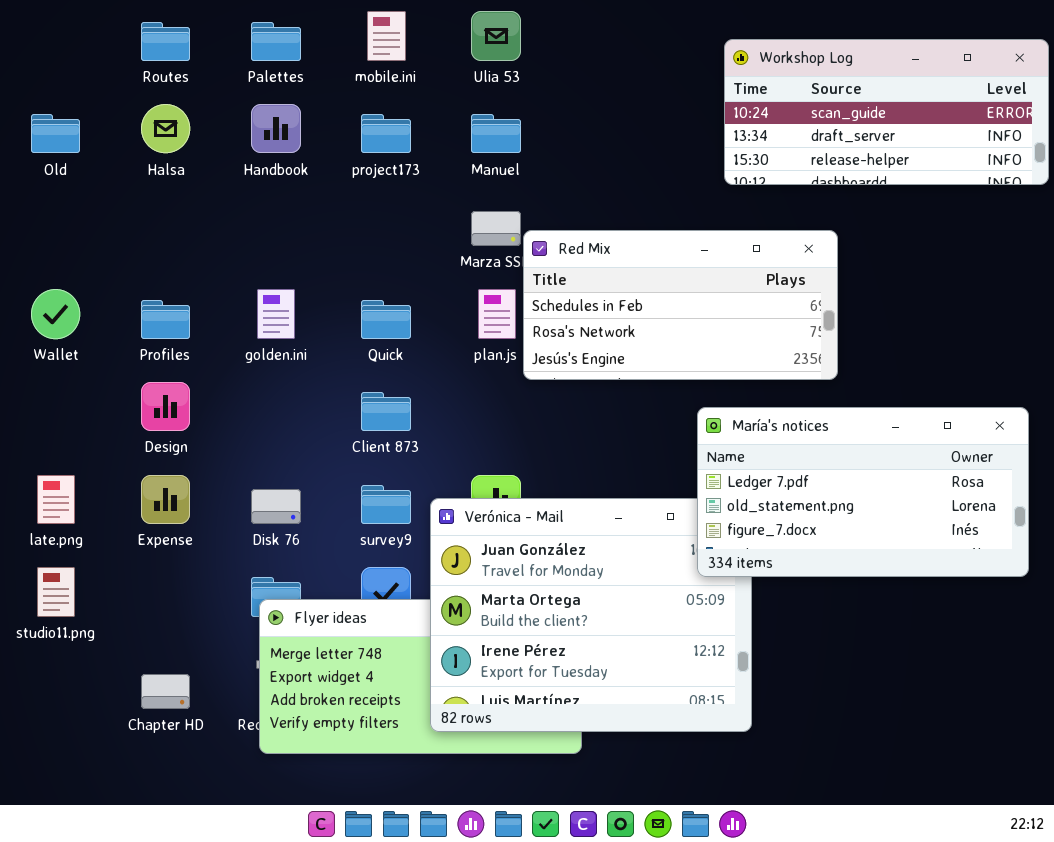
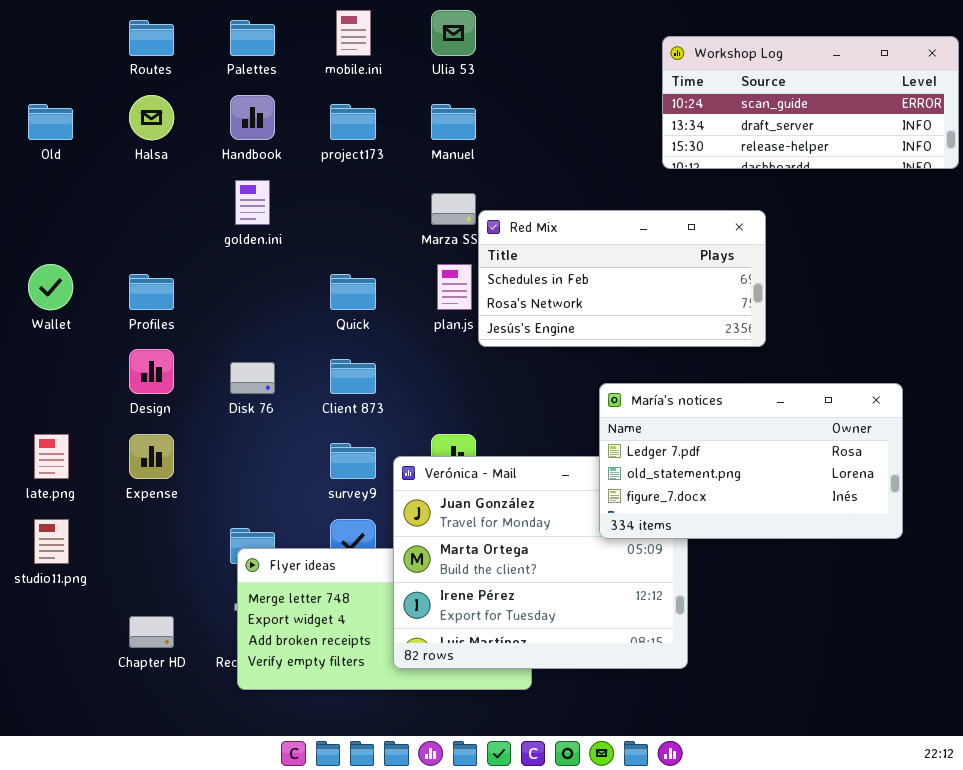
golden.ini: [257,289,295,339] -> [235,180,270,225], moved
María's notices: [697,407,1029,577] -> [599,383,903,539], moved
Disk 76: [251,489,301,524] -> [230,362,275,394], moved

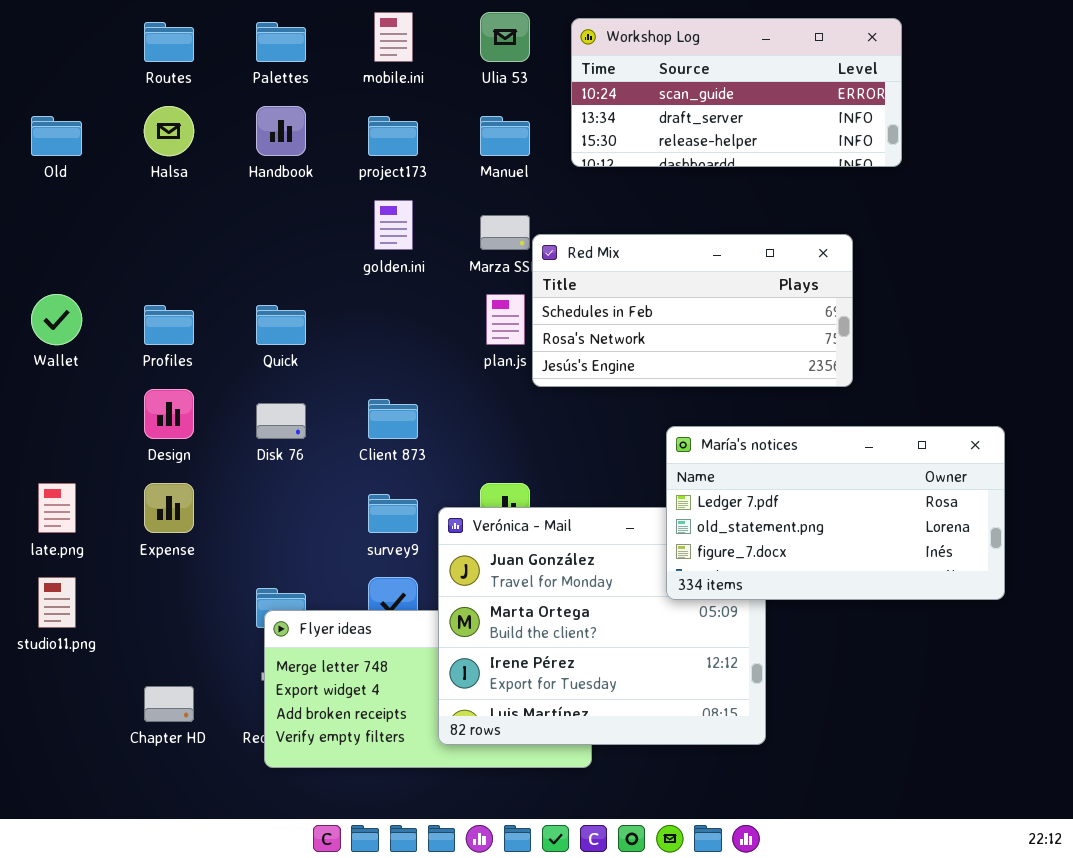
Workshop Log: [662,36,959,169] -> [571,18,902,167], moved
golden.ini: [235,180,270,225] -> [374,200,413,250], moved
Quick: [330,274,376,310] -> [256,305,306,345], moved

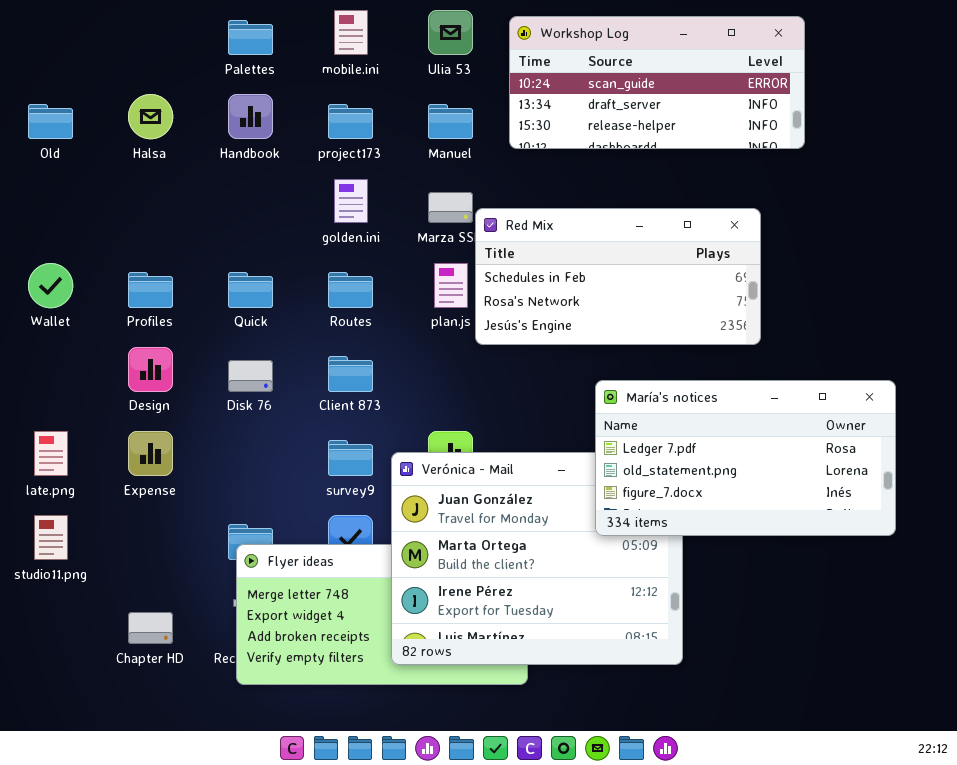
Routes: [144,22,194,62] -> [328,272,373,308], moved

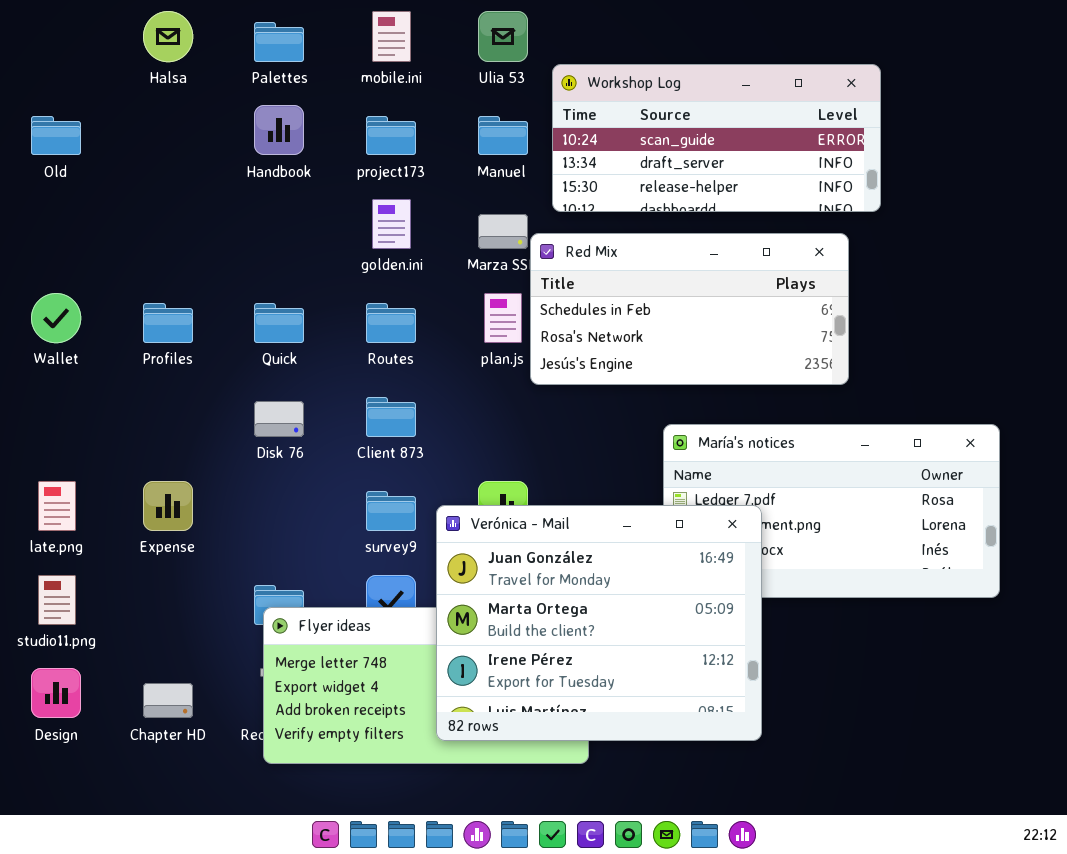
Workshop Log: [509,16,805,149] -> [552,64,881,212], moved
Halsa: [128,94,173,139] -> [143,11,193,62], moved
Design: [128,347,173,392] -> [31,668,81,718], moved
Verónica - Mail: [391,452,683,665] -> [436,505,762,741], raised

